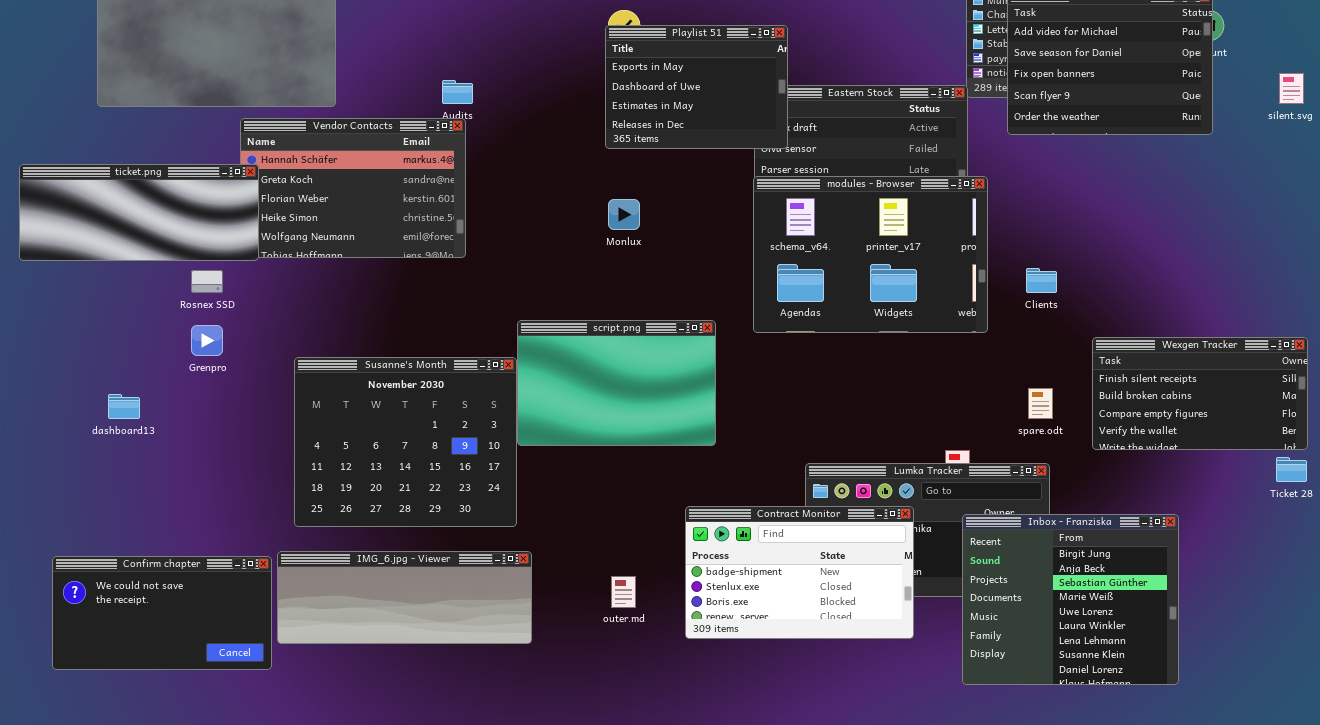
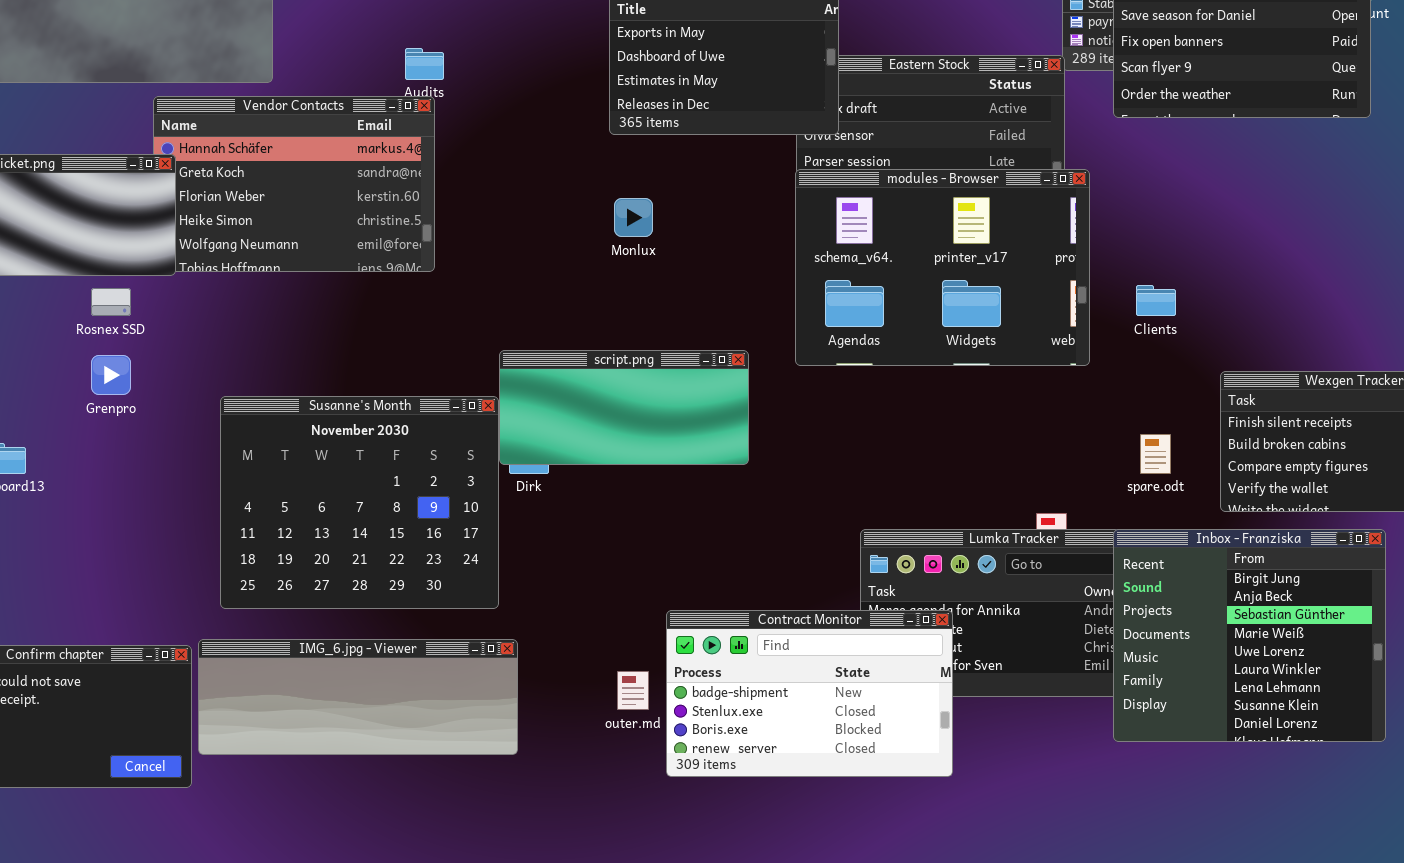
script.png: [517,320,716,446] -> [499,350,749,465], resized
Contract Monitor: [685,506,914,639] -> [666,610,953,777], moved
Inbox - Franziska: [962,514,1179,685] -> [1113,529,1386,742], moved

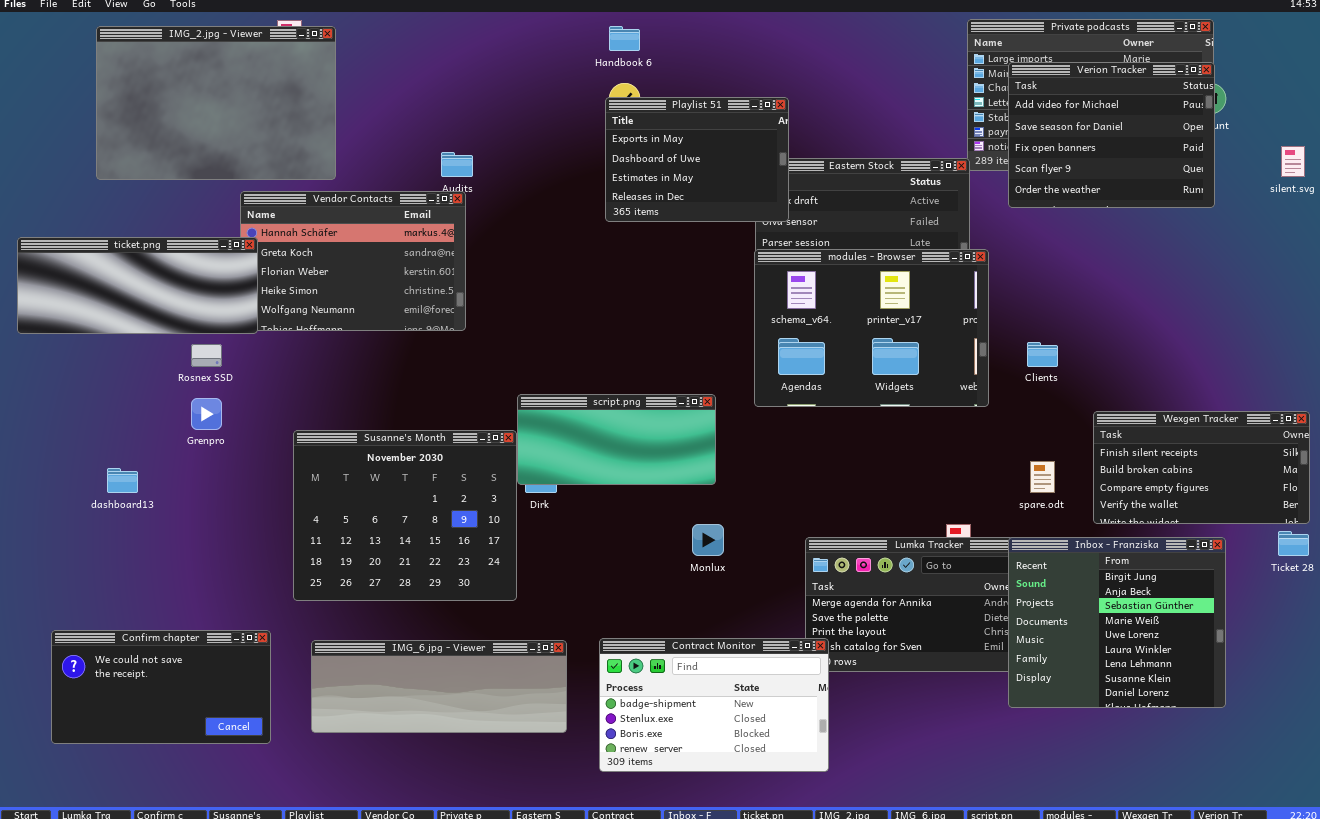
Monlux: [614,198,653,237] -> [692,524,724,556], moved
Contract Monitor: [666,610,953,777] -> [599,638,829,772], moved
IMG_6.jpg - Viewer: [198,639,518,755] -> [311,640,567,733], moved

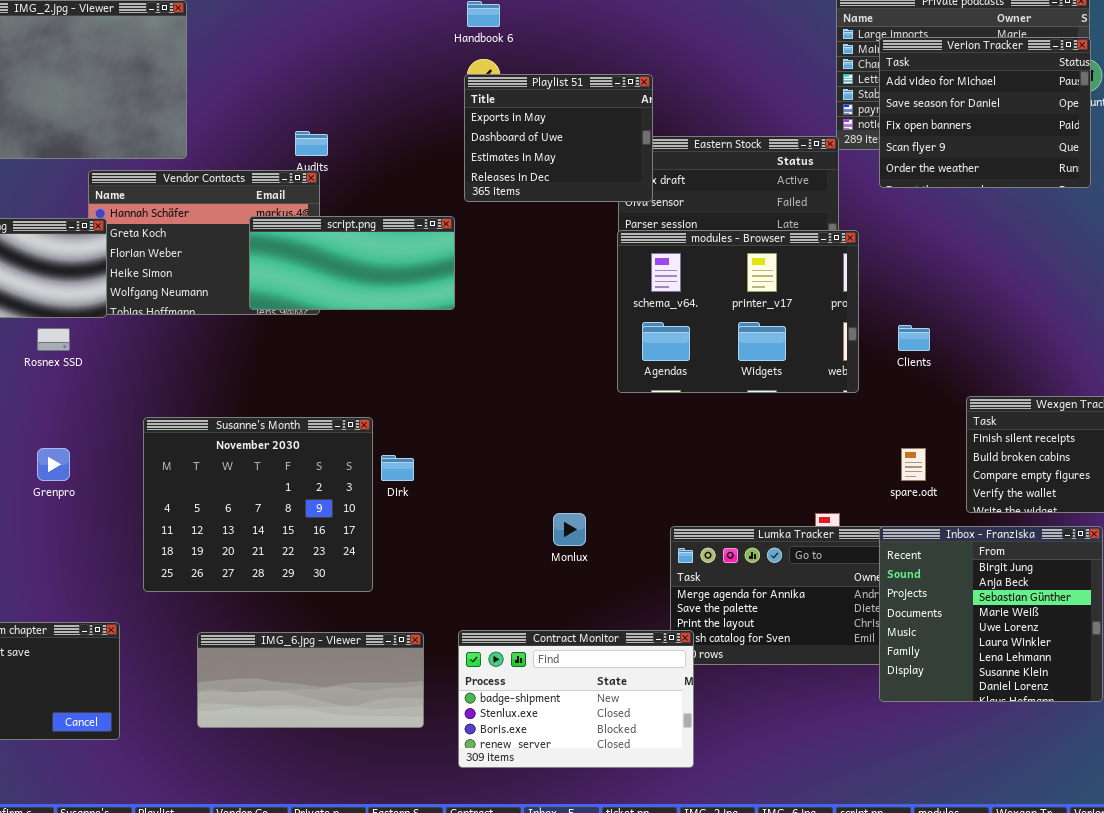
script.png: [517,394,716,485] -> [249,216,455,310], moved
Grenpro: [191,398,222,430] -> [37,448,70,481], moved
IMG_6.jpg - Viewer: [311,640,567,733] -> [197,632,424,728], resized

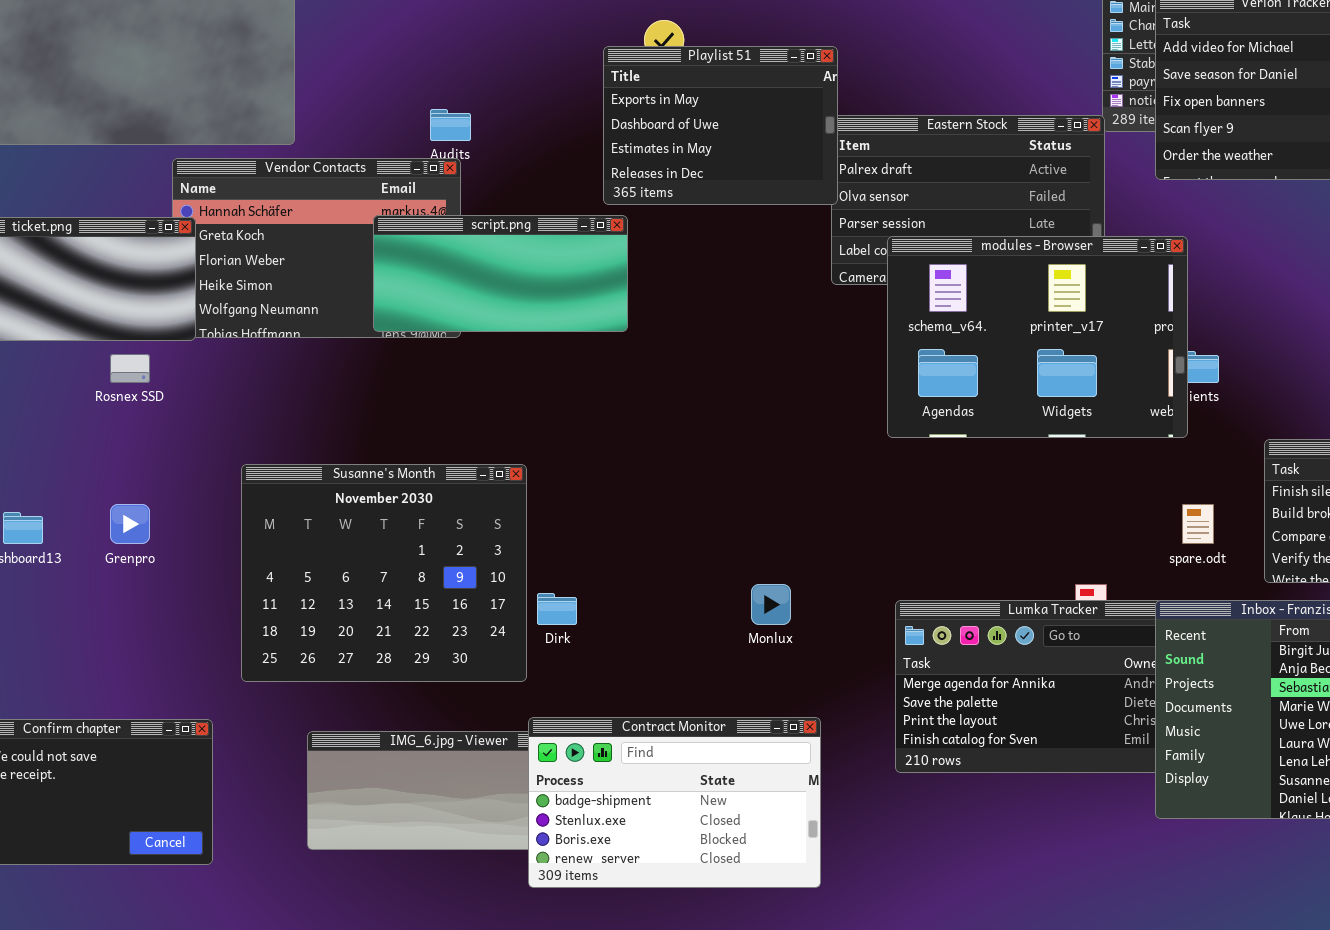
Playlist 51: [464,74,653,202] -> [603,46,838,205], moved
modules - Browser: [617,230,859,393] -> [887,236,1188,438], moved
Dirk: [381,455,414,481] -> [537,593,577,625], moved
Contract Monitor: [458,630,694,768] -> [528,717,821,888], moved

